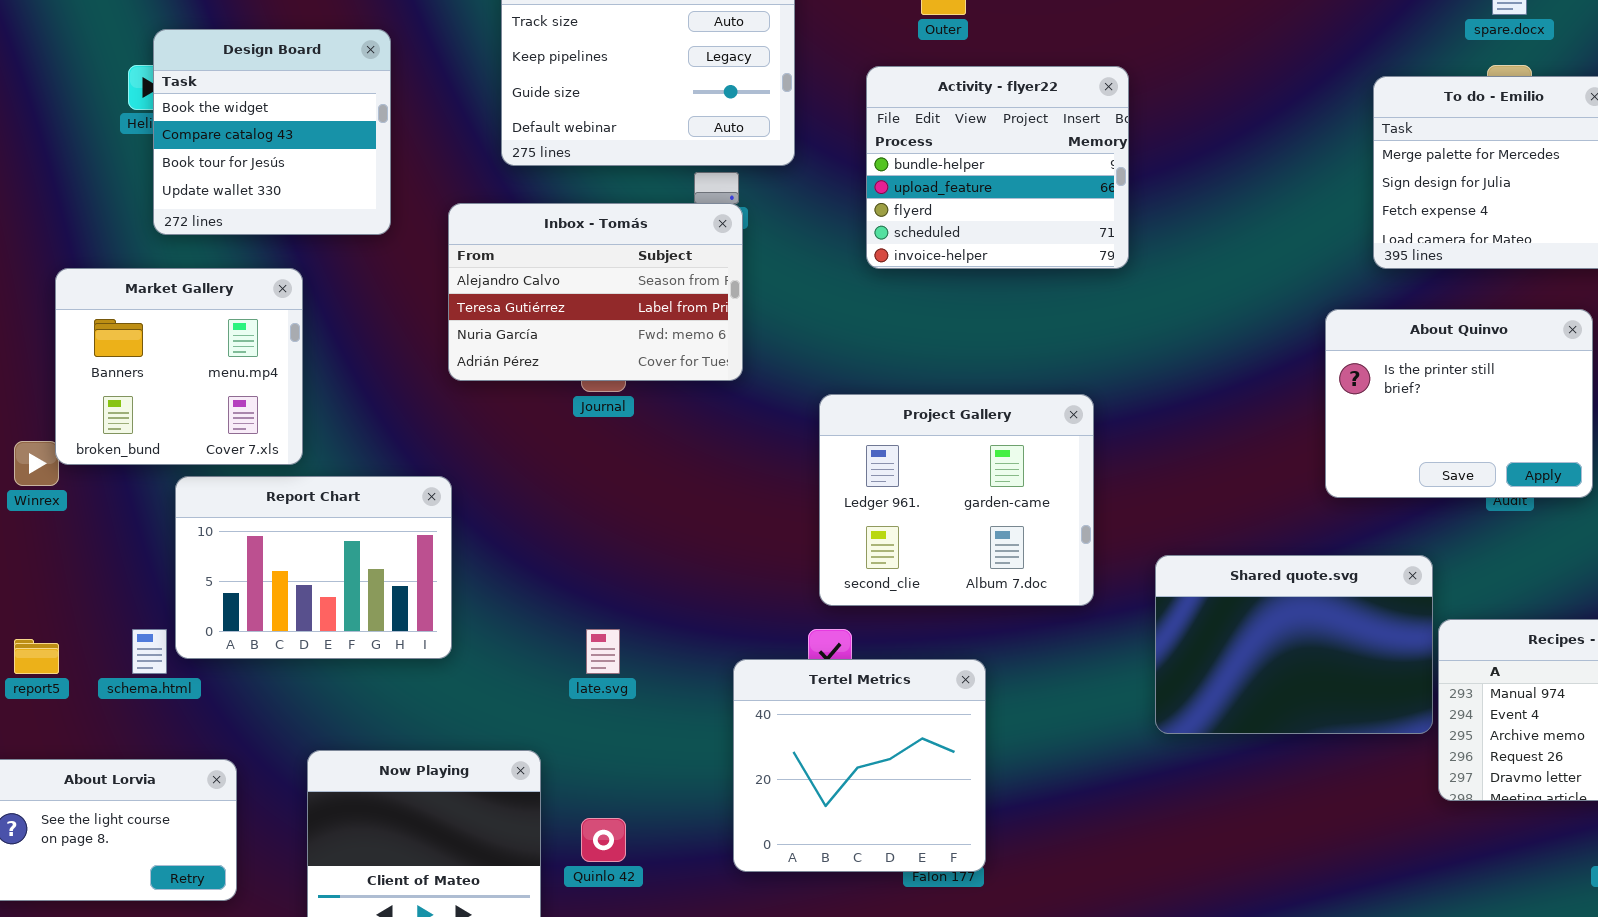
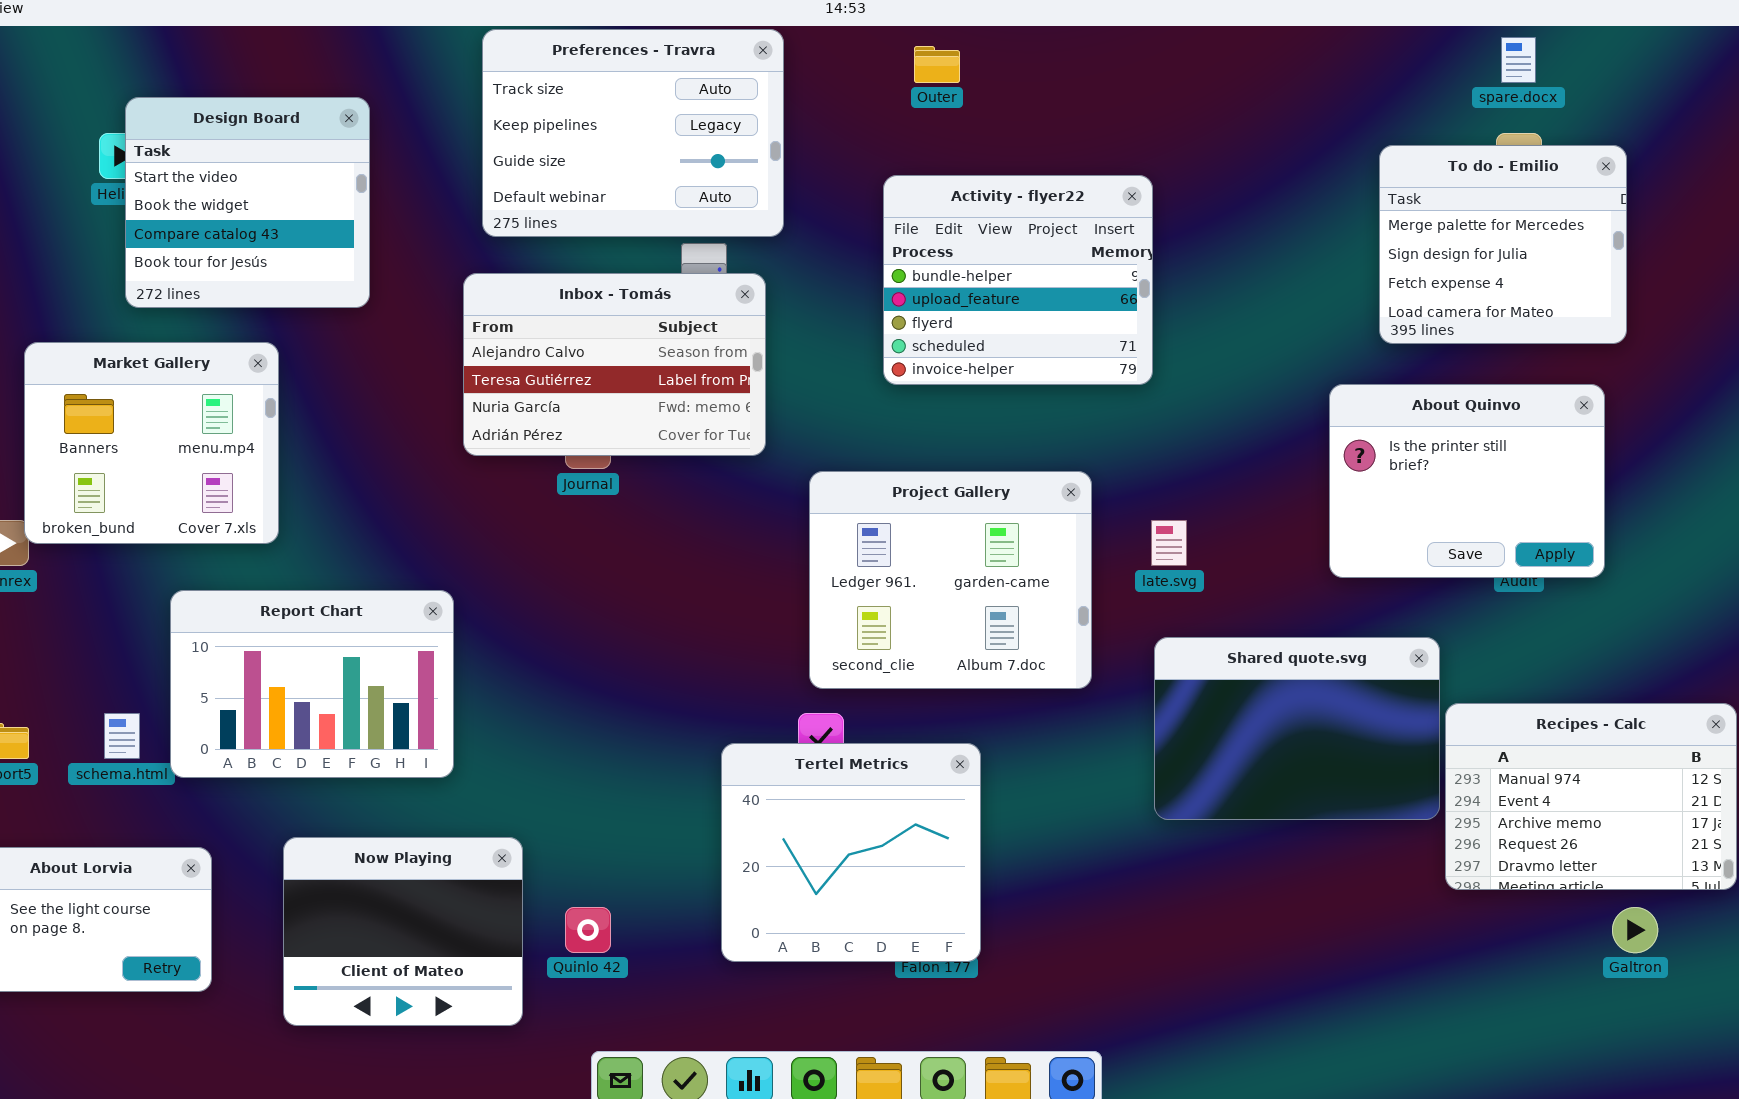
Design Board: [153,29,391,235] -> [125,97,370,308], scrolled up 1 row
Activity - flyer22: [866,66,1129,269] -> [883,175,1153,385], moved
Inbox - Tomás: [448,203,743,381] -> [463,273,766,456], moved
Report Chart: [175,476,452,659] -> [170,590,454,778], moved
late.svg: [586,629,620,674] -> [1151,520,1187,566], moved

